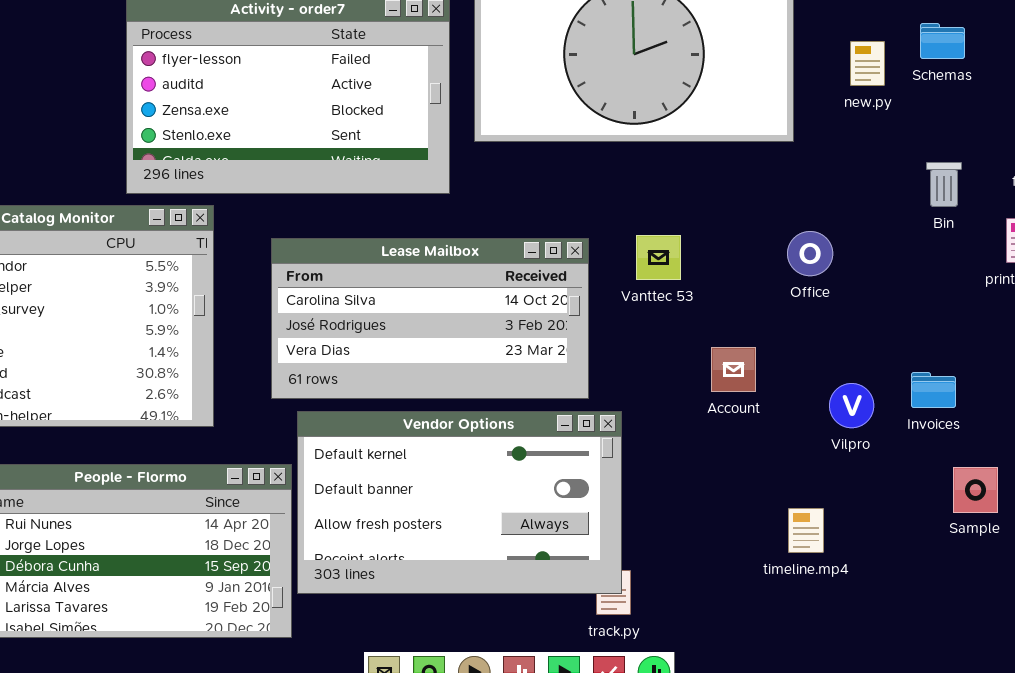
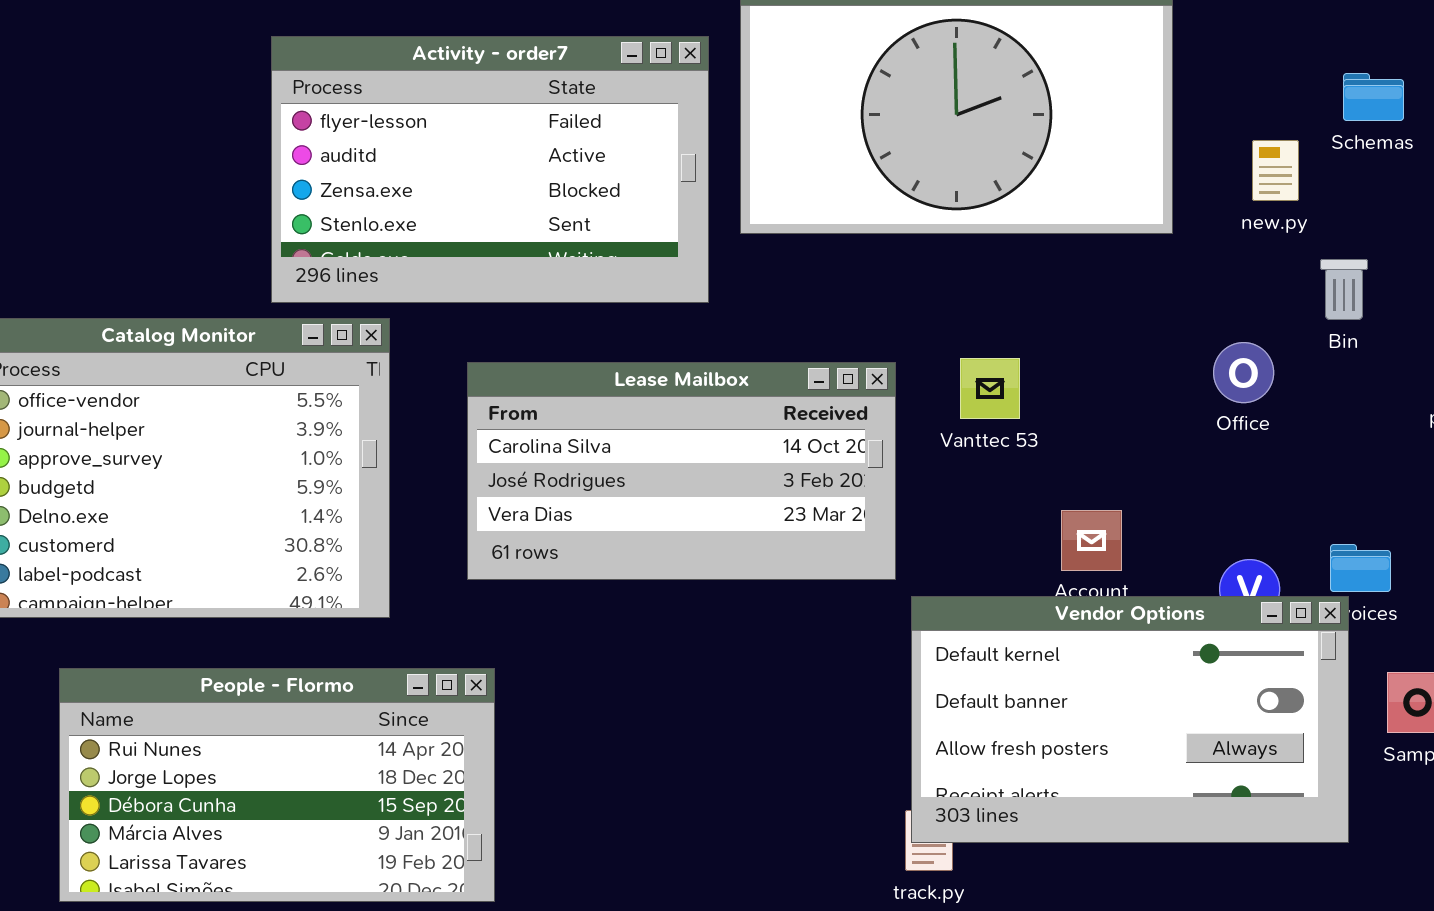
new.py: [850,41,885,86] -> [1252,140,1299,201], moved
Bin: [926,162,962,207] -> [1320,259,1368,320], moved
Office: [787,231,833,276] -> [1213,342,1274,403], moved
Vendor Options: [297,411,622,594] -> [911,596,1349,843], moved

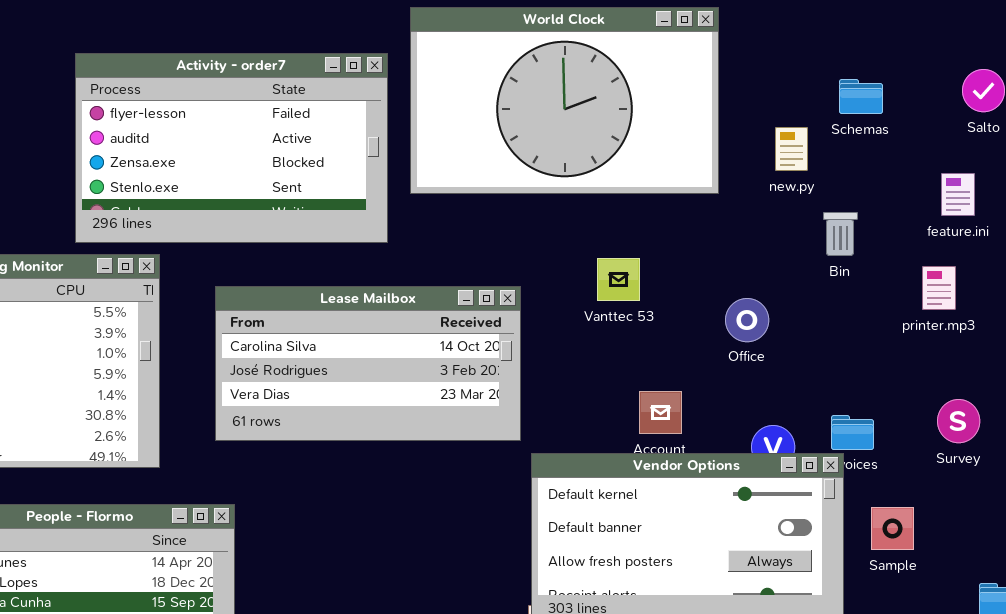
Office: [1213,342,1274,403] -> [725,298,769,342], moved
Vanttec 53: [960,358,1020,419] -> [597,258,640,301], moved

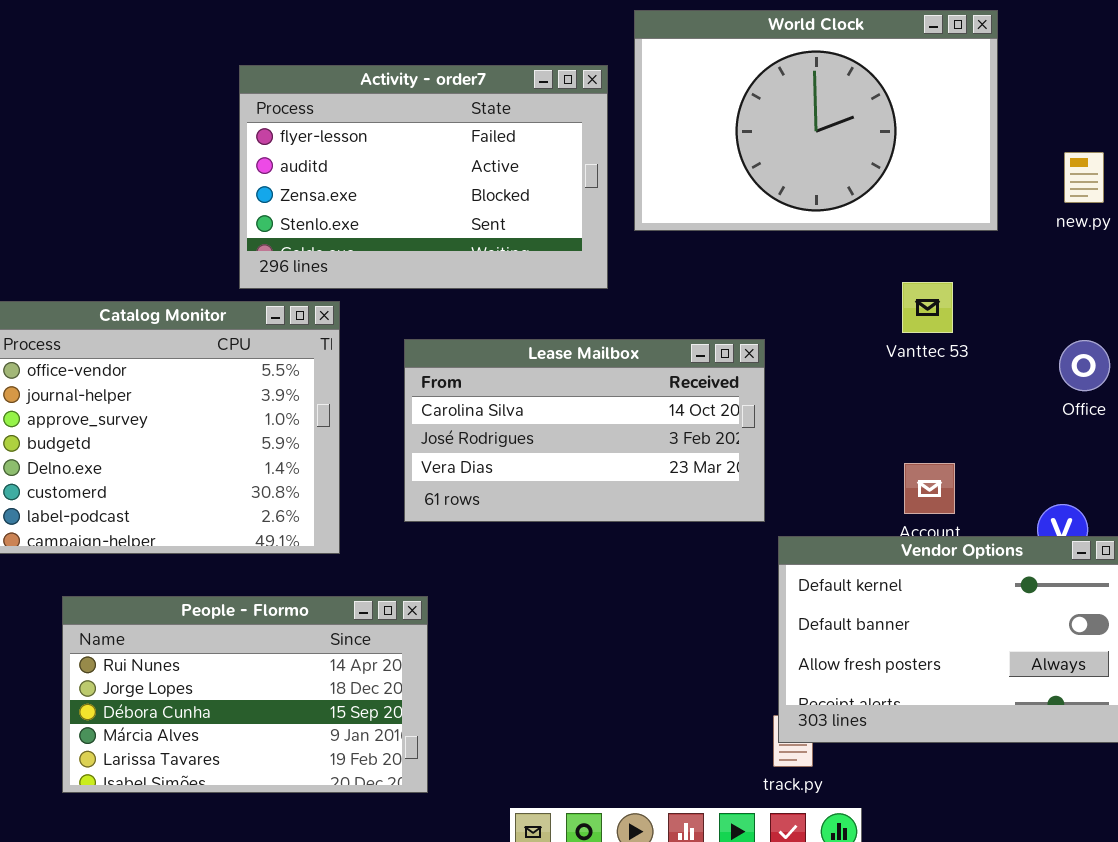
Vanttec 53: [597,258,640,301] -> [902,282,953,333], moved
Office: [725,298,769,342] -> [1059,340,1110,391], moved

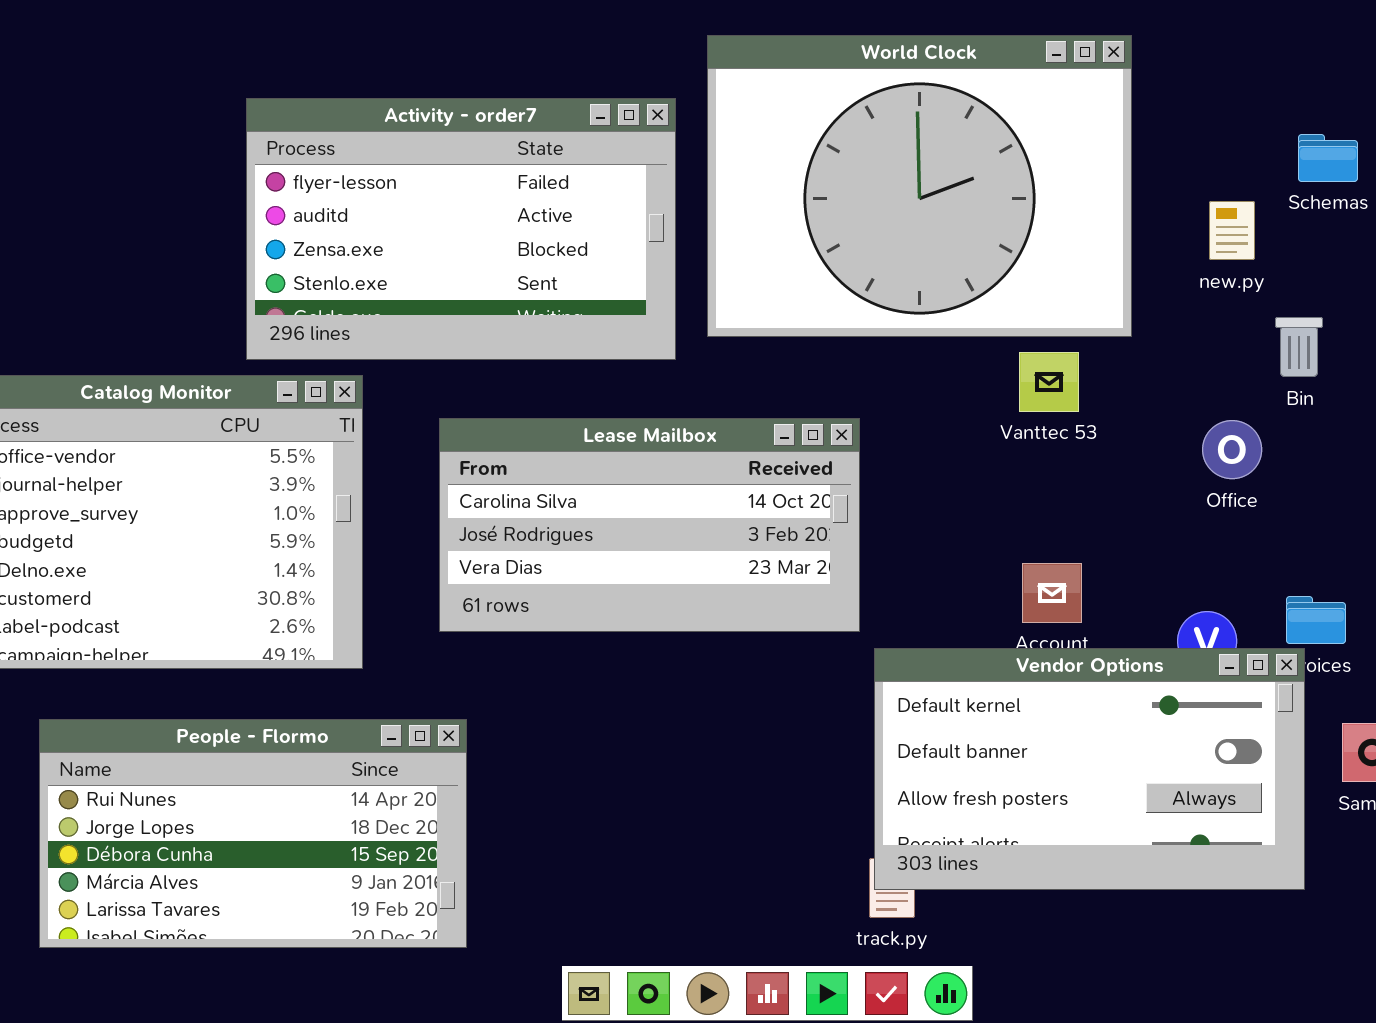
World Clock: [634,10,998,231] -> [707,35,1132,337], resized

